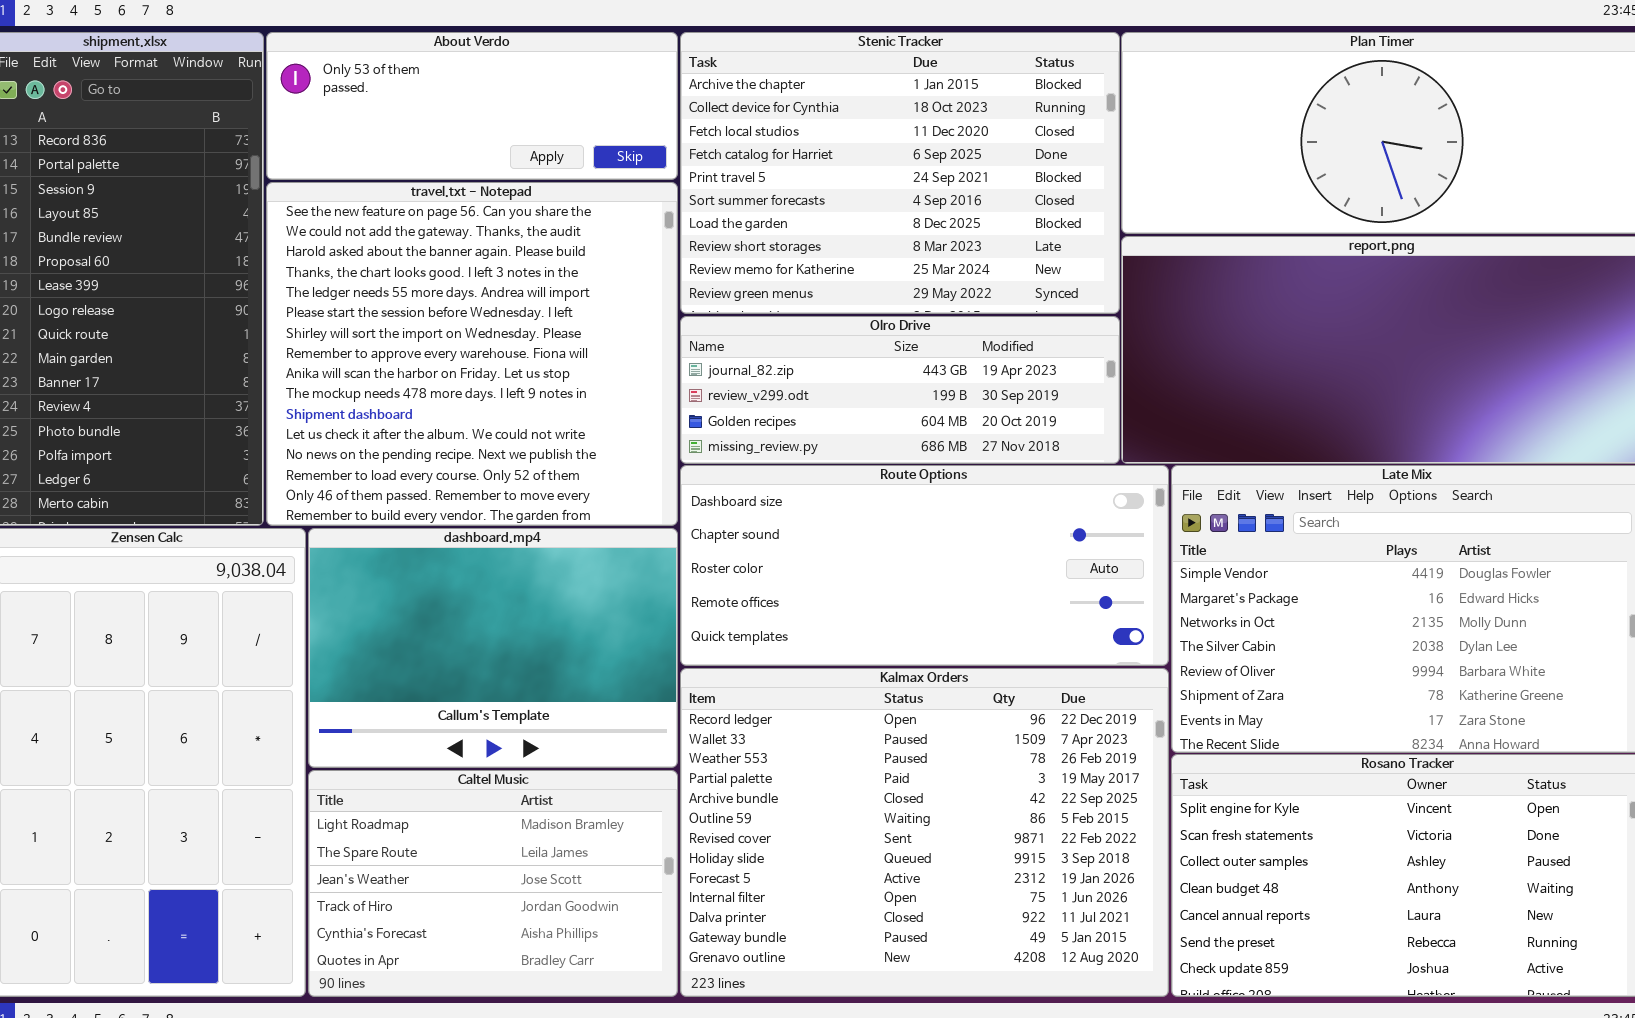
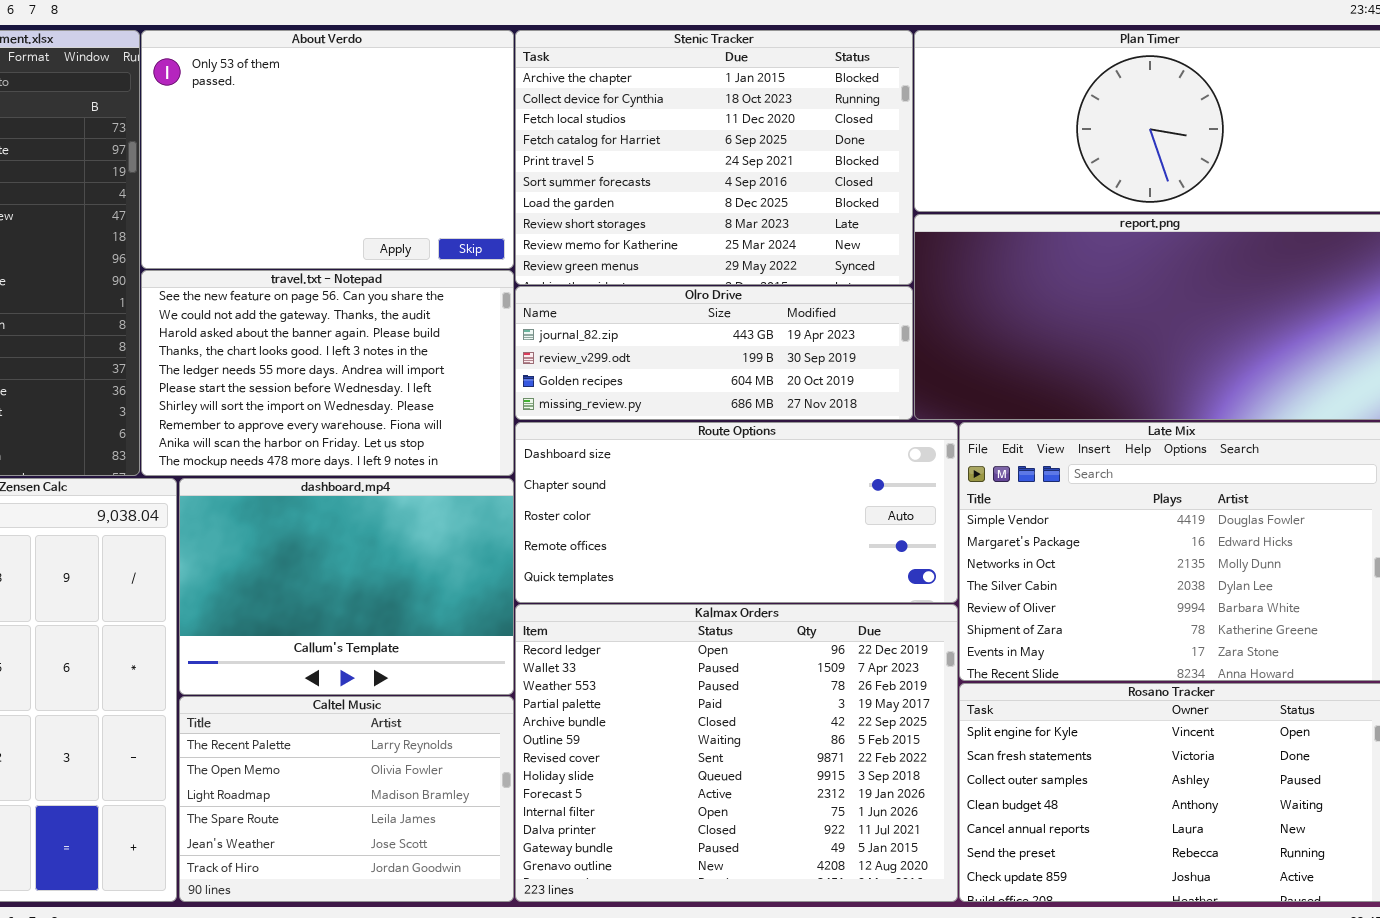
About Verdo: [266,32,678,180] -> [141,30,514,269], resized
travel.txt - Notepad: [266,182,678,526] -> [141,270,514,476], resized
Caltel Music: [308,770,678,997] -> [179,696,514,902], scrolled up 2 rows

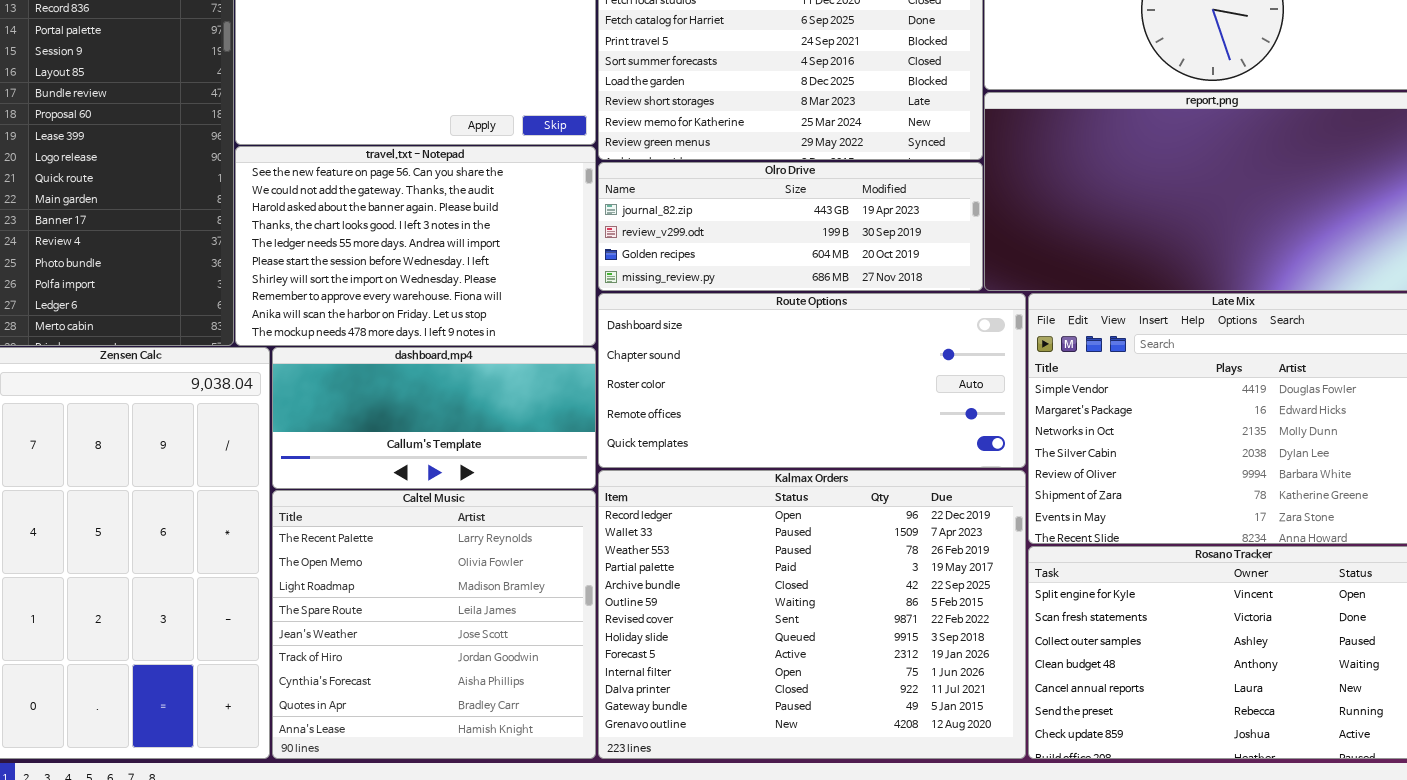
dashboard.mp4: [179,478,514,695] -> [272,347,596,489], resized
Caltel Music: [179,696,514,902] -> [272,490,596,759], resized

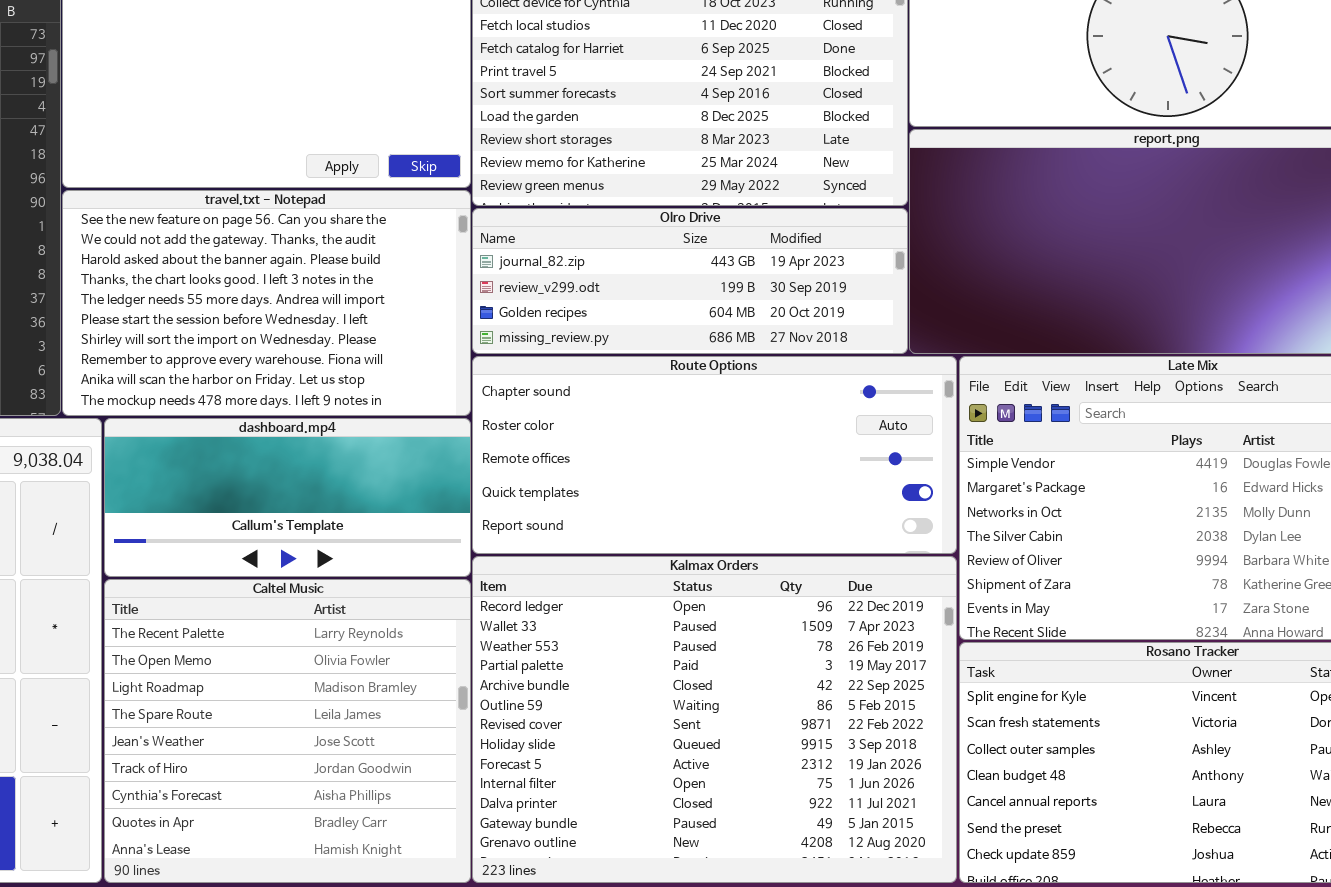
Route Options: [598,293,1026,468] -> [472,356,957,554], scrolled down 1 row

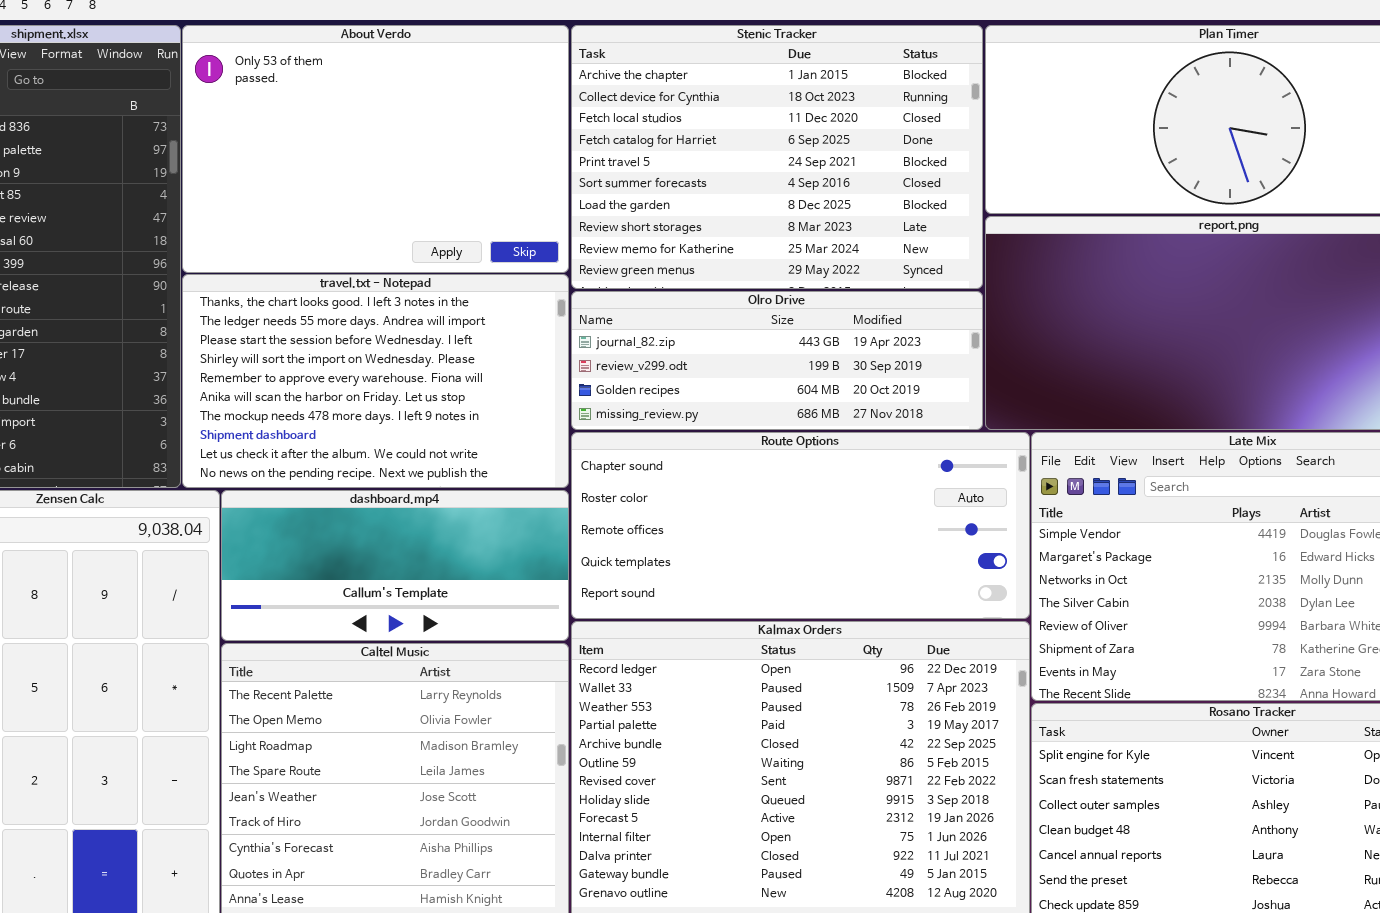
travel.txt - Notepad: [62,190,471,416] -> [182,274,569,488], scrolled down 3 rows

